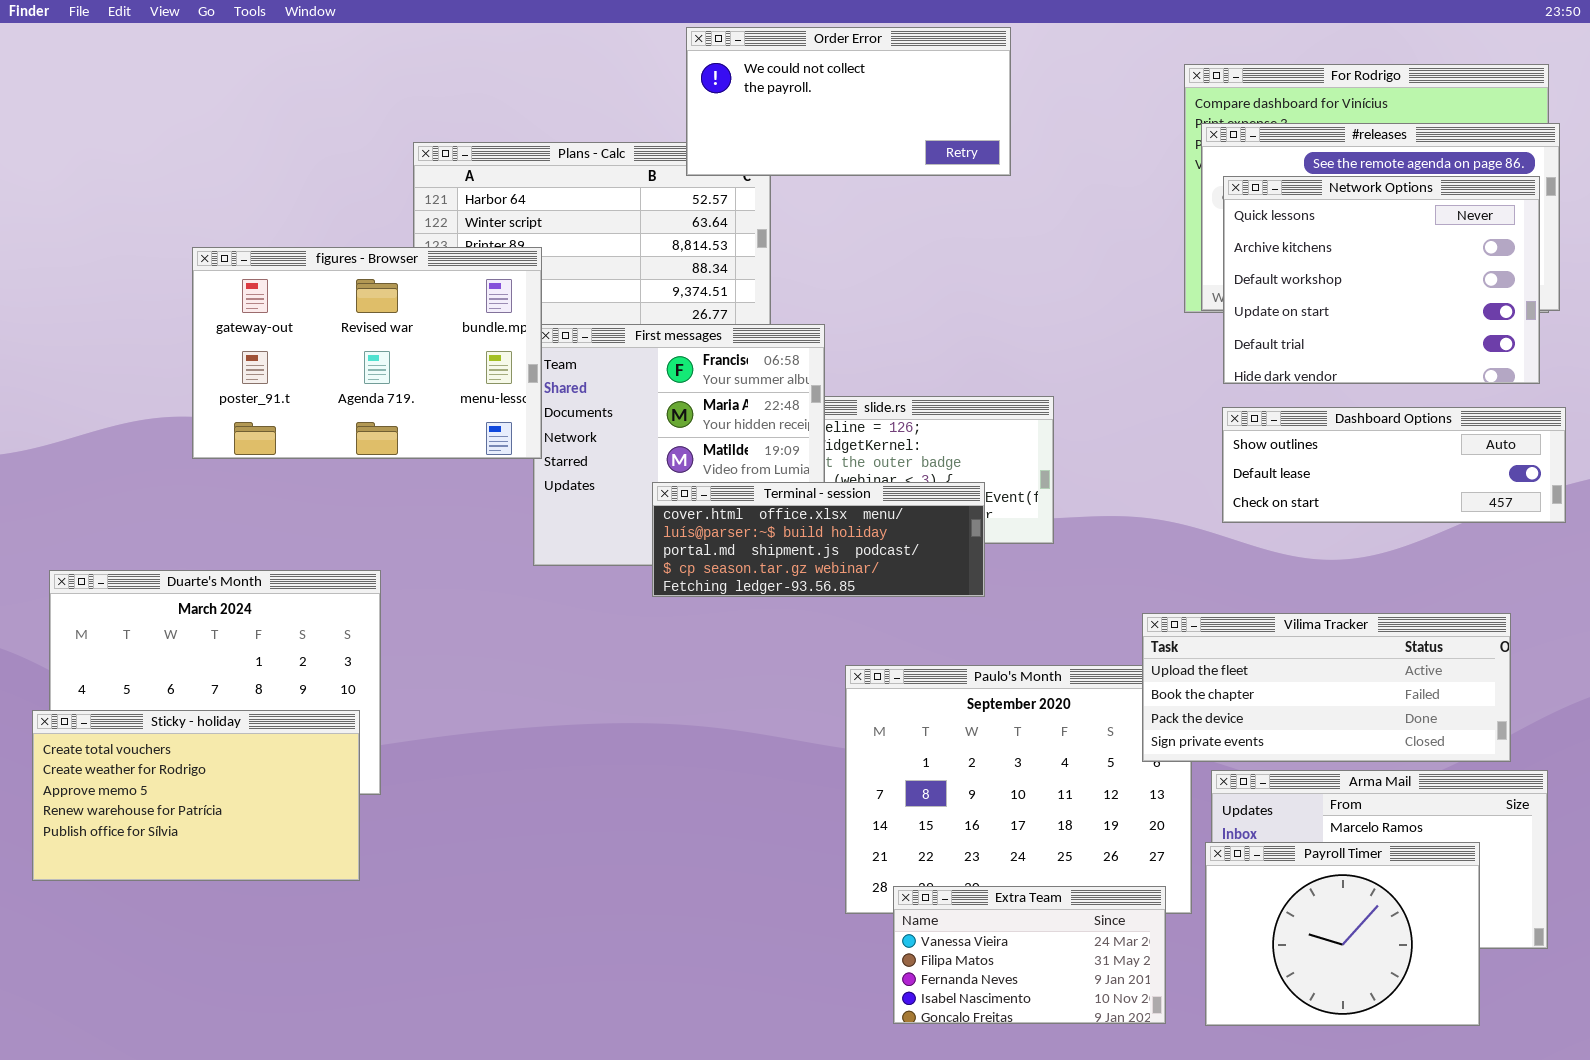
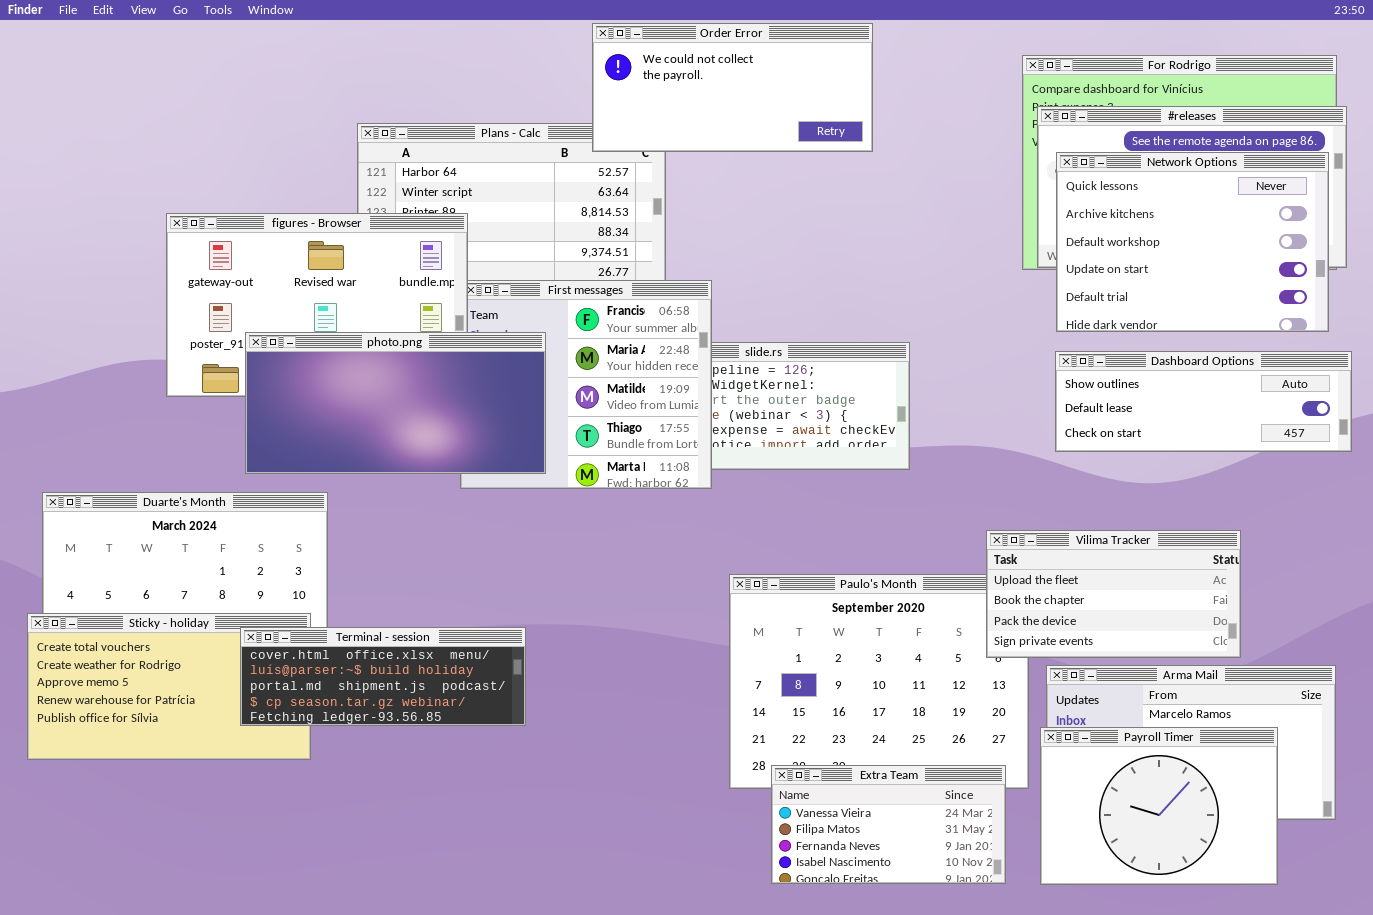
photo.png: none -> [245,332,546,474], opened
Terminal - session: [652,482,985,597] -> [240,627,526,726], moved
Vilima Tracker: [1142,613,1511,762] -> [986,530,1241,658], resized

